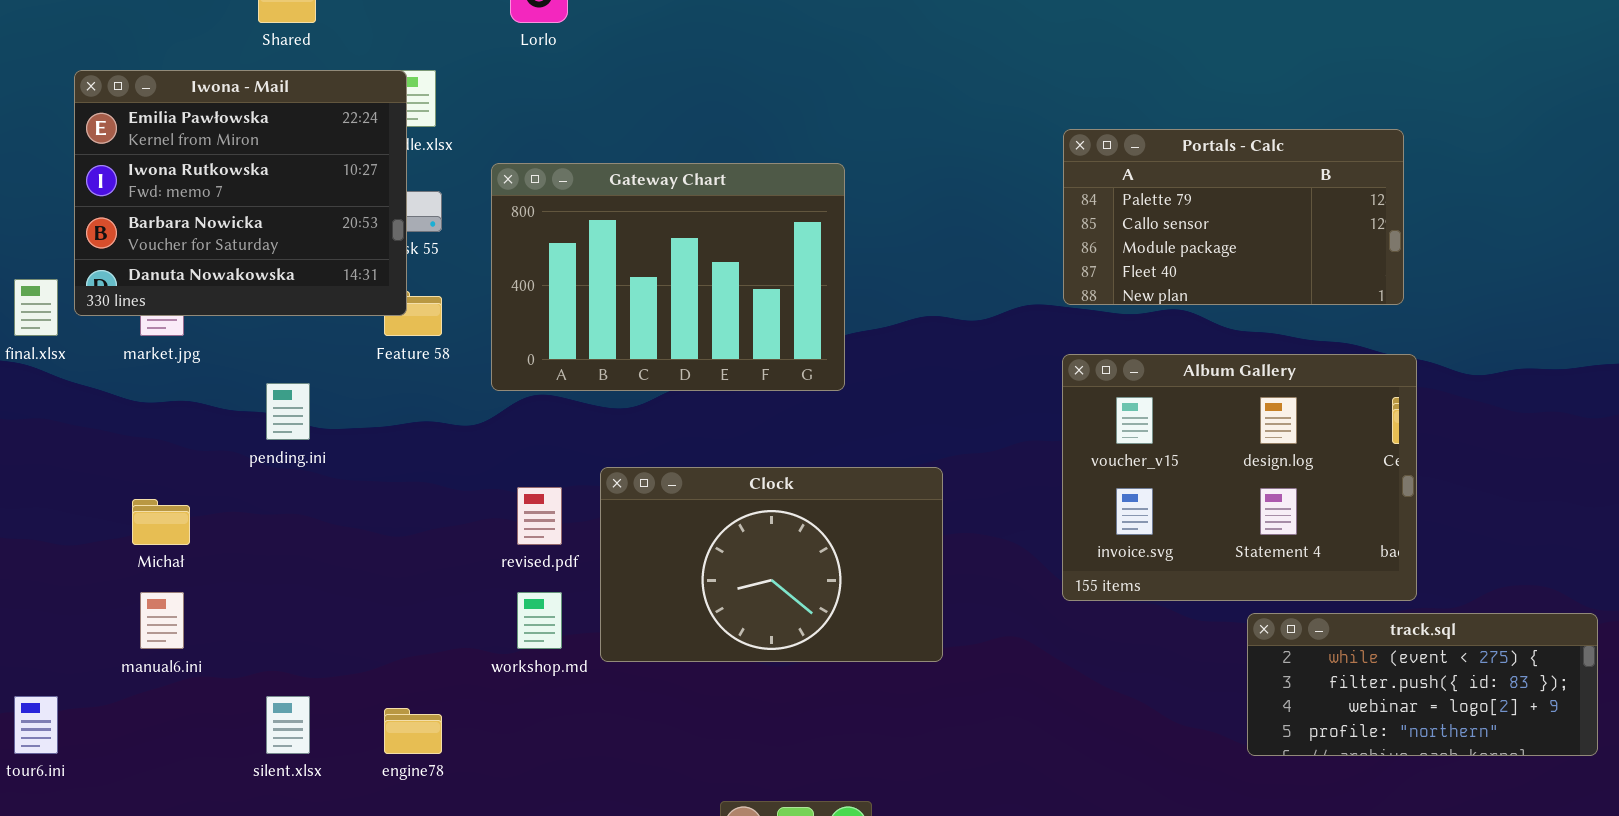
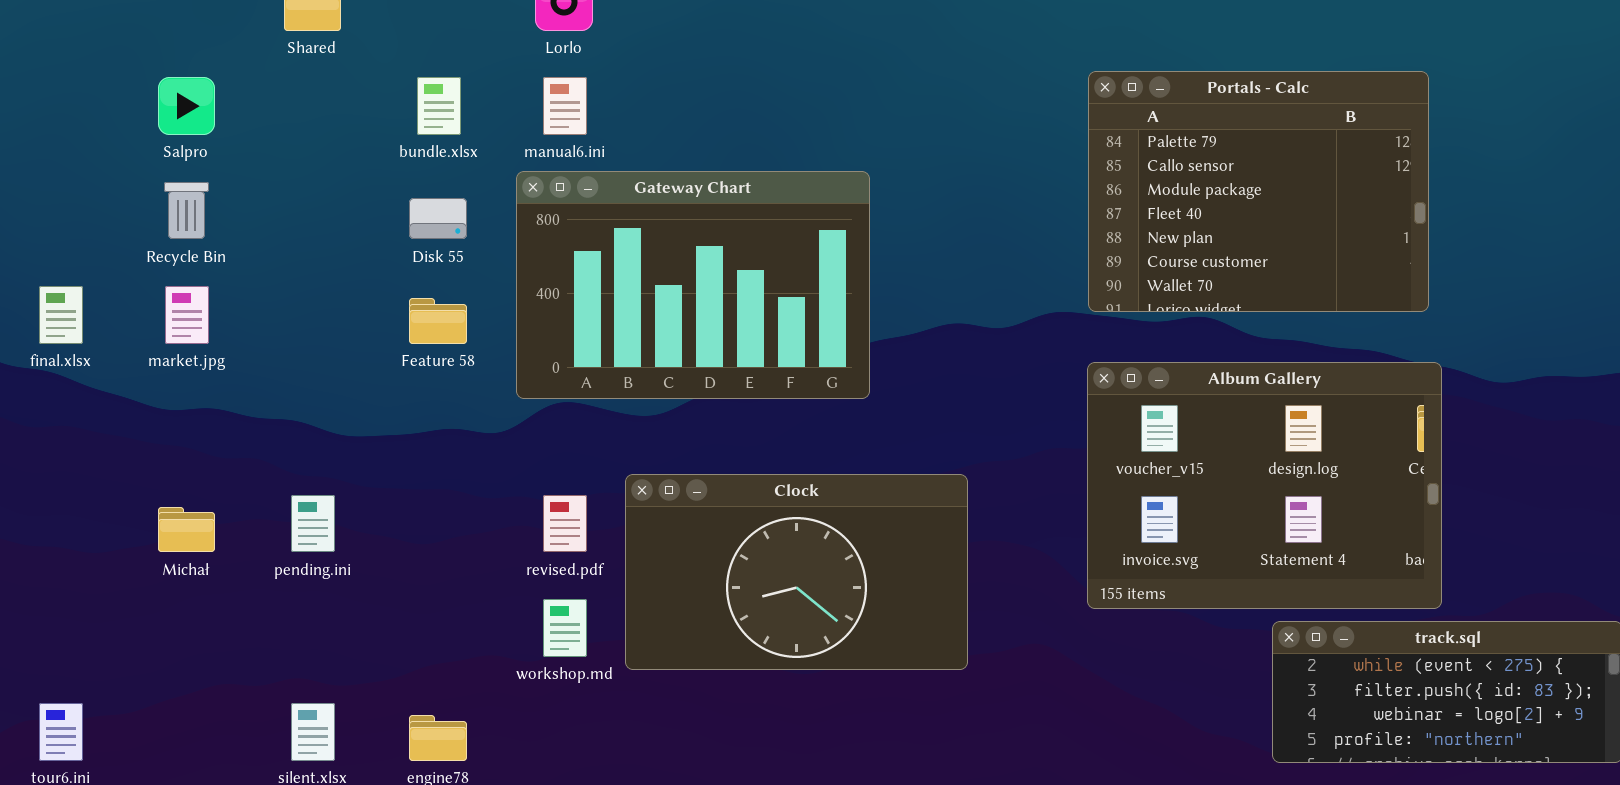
Iwona - Mail: [74,70,407,316] -> none, closed
Portals - Calc: [1063,129,1404,305] -> [1088,71,1429,312], resized
pending.ini: [266,383,310,440] -> [291,495,335,552], moved
manual6.ini: [140,592,184,649] -> [543,77,587,135], moved

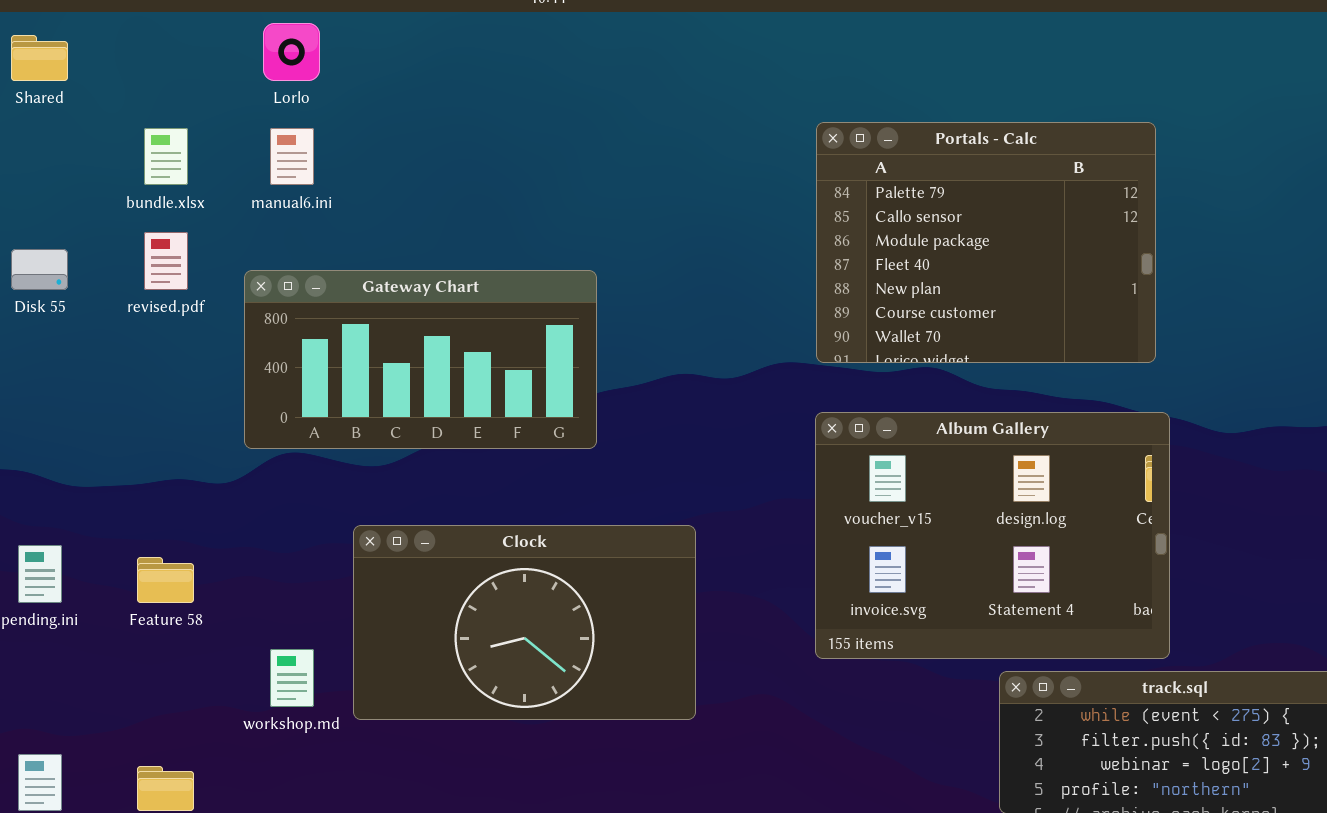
Gateway Chart: [516,171,870,399] -> [244,270,597,449], resized
Disk 55: [409,198,467,239] -> [11,249,68,290], moved
Feature 58: [409,298,467,344] -> [137,557,194,603], moved
revised.pdf: [543,495,587,552] -> [144,232,188,290], moved

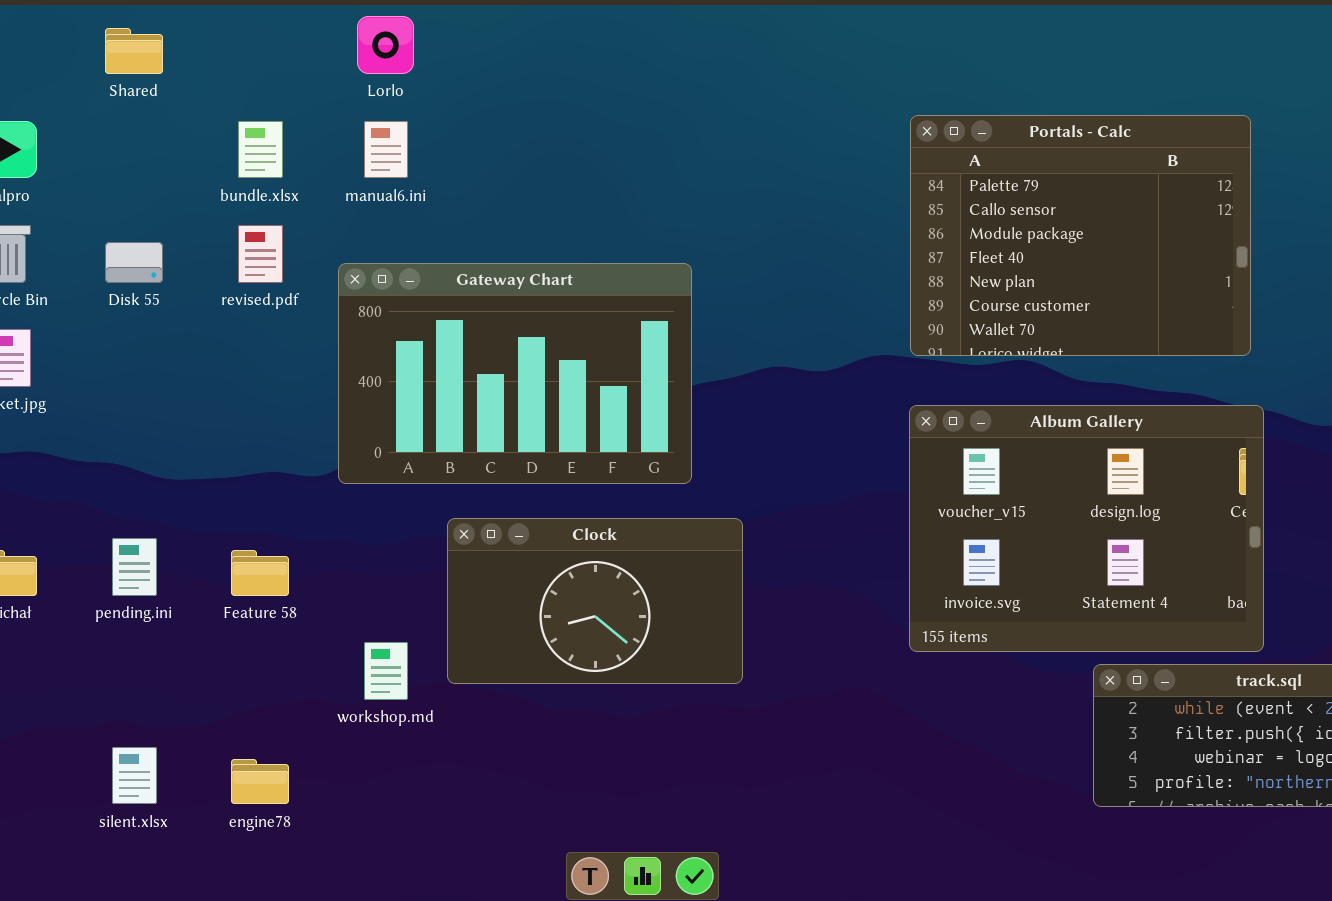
Gateway Chart: [244,270,597,449] -> [338,263,692,484], resized
Clock: [353,525,696,720] -> [447,518,743,684], resized

